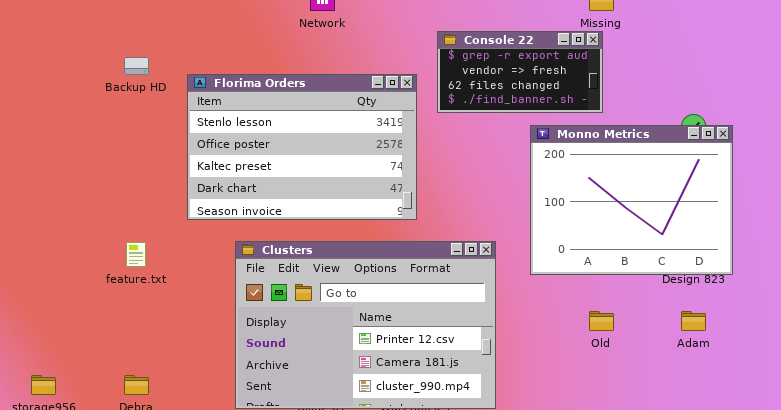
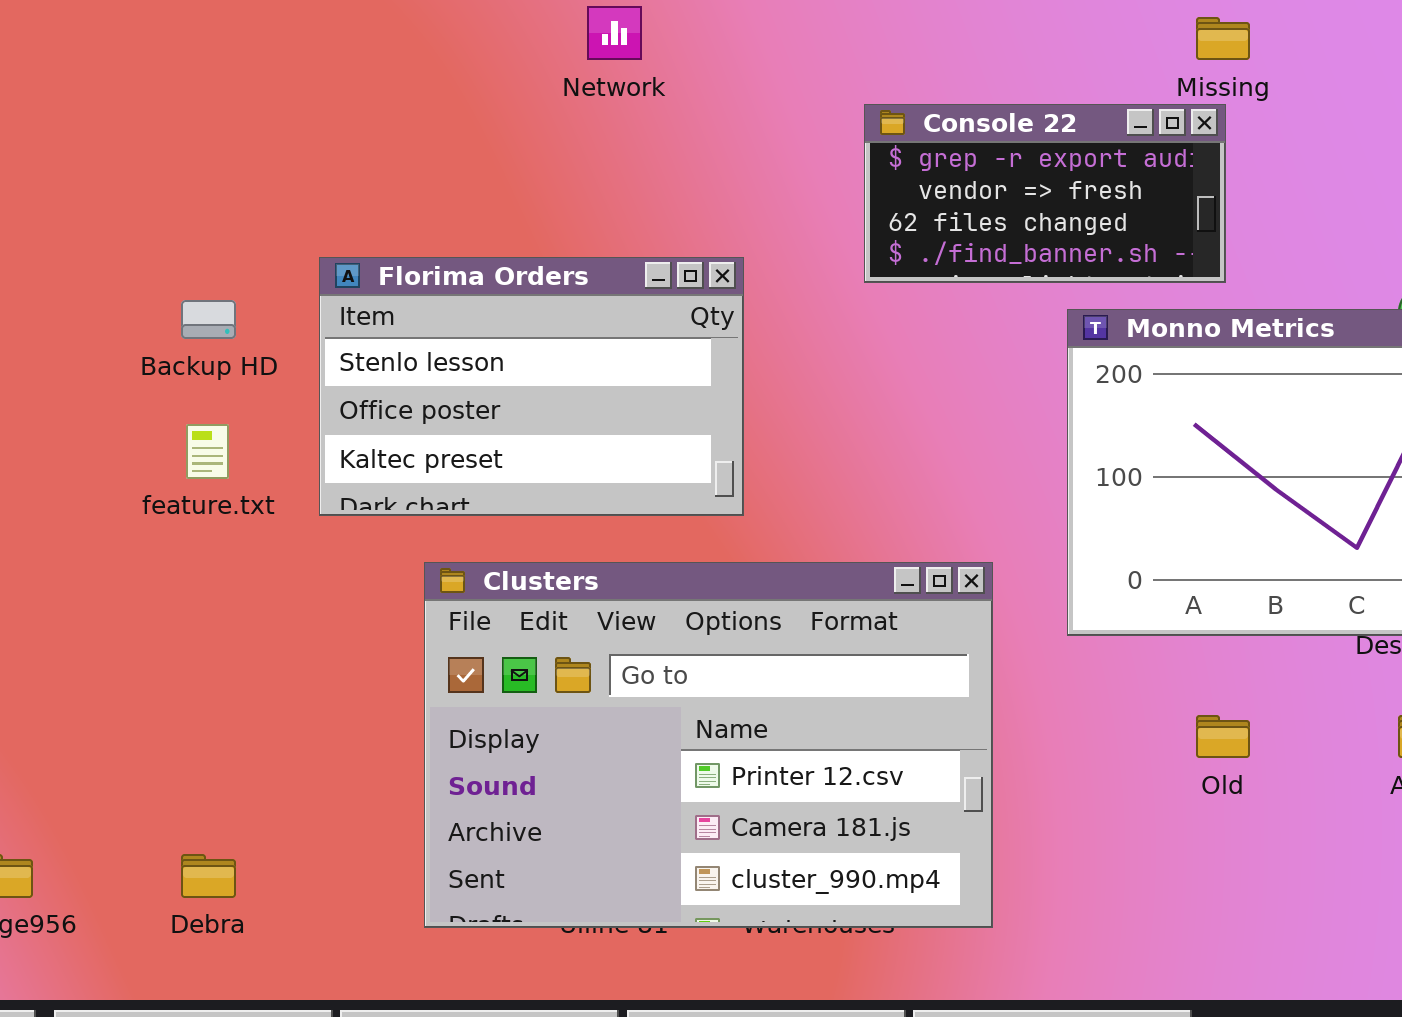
Backup HD: [124,57,149,75] -> [181,300,236,339], moved
Florima Orders: [187,74,417,220] -> [319,257,744,516], resized
feature.txt: [126,242,146,267] -> [186,424,229,479], moved

